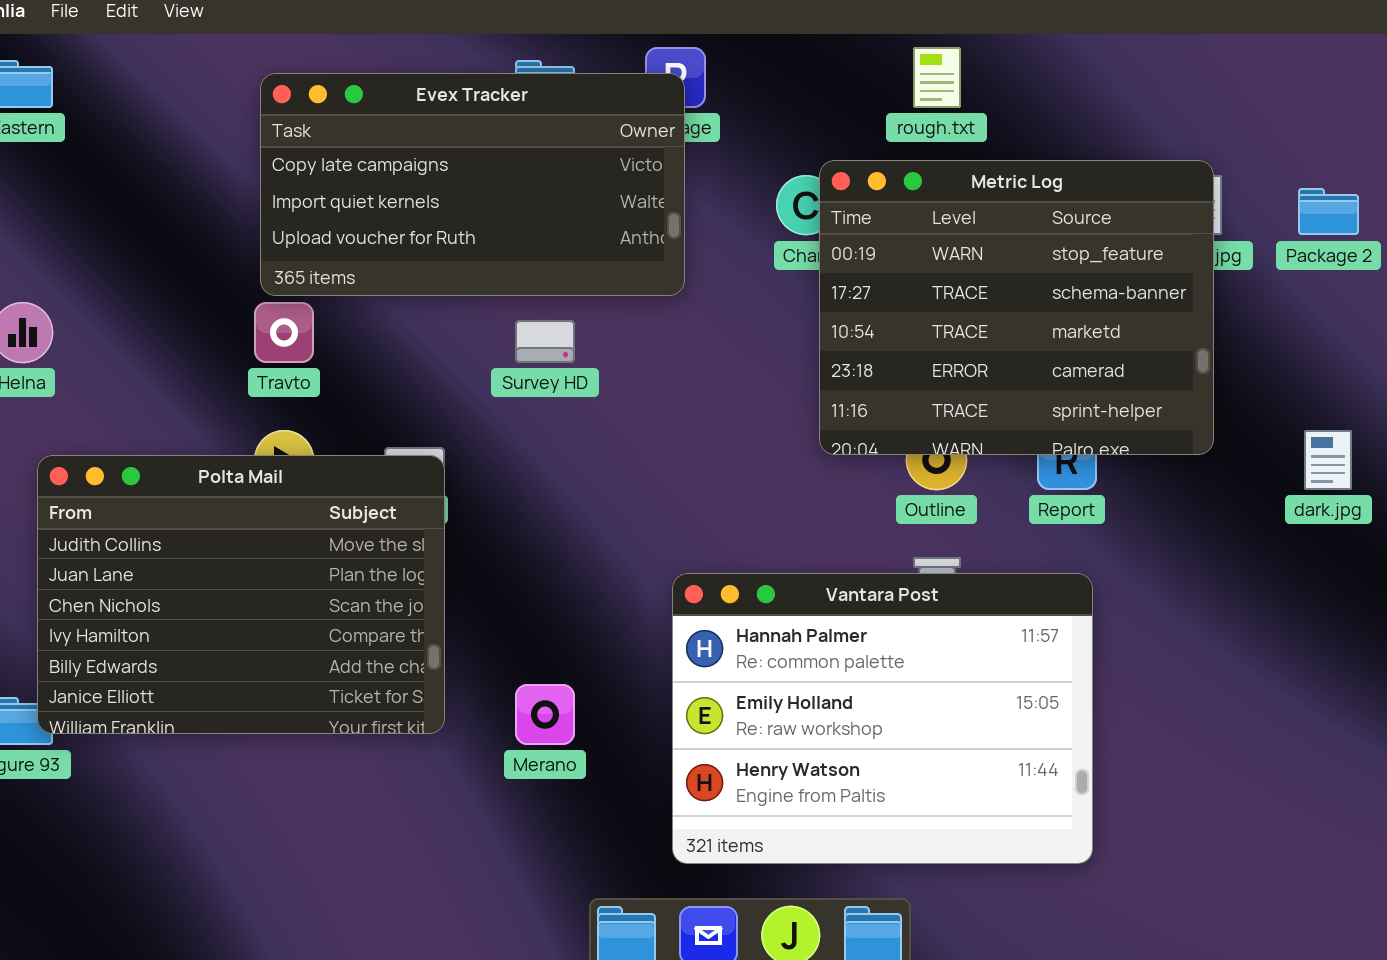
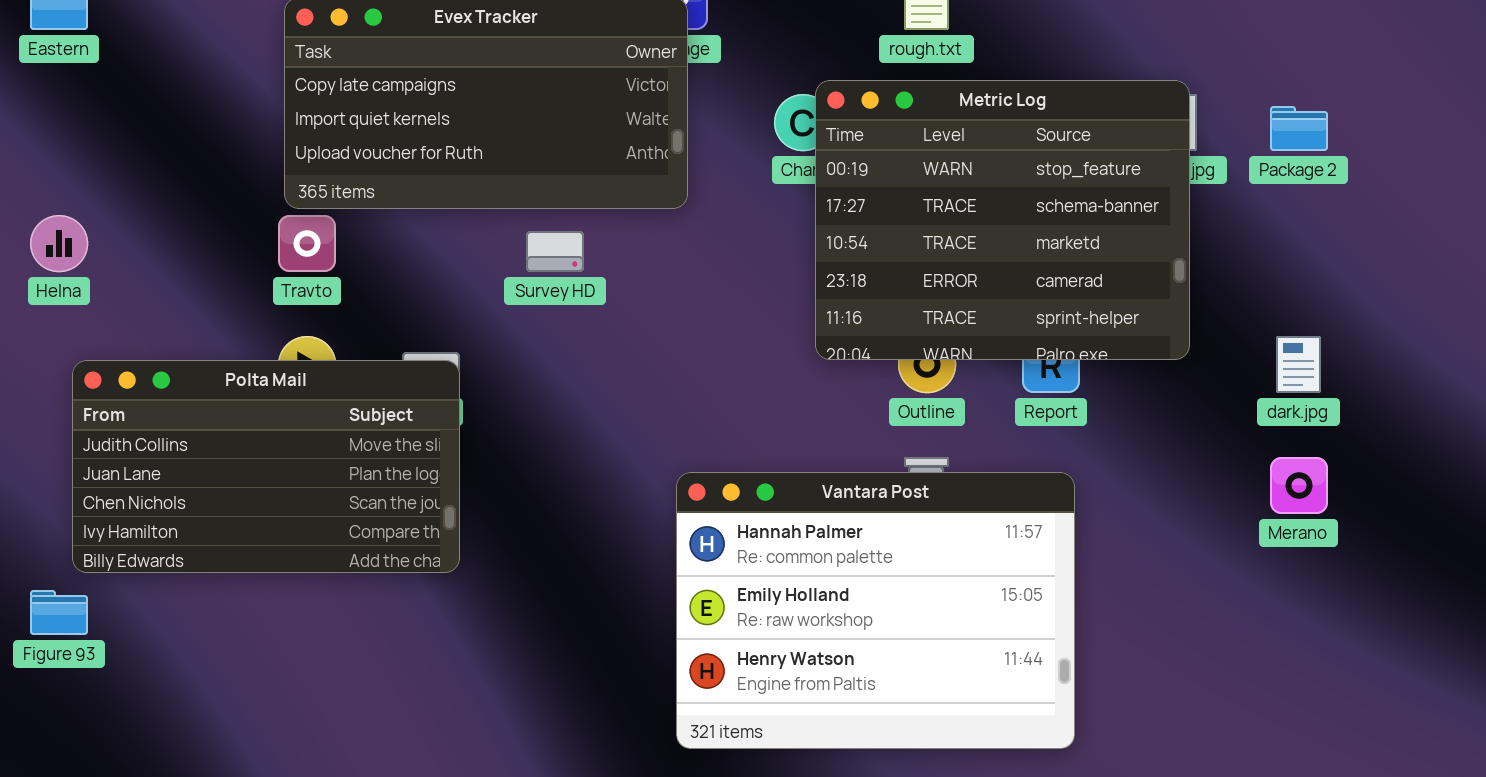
Polta Mail: [37,455,445,734] -> [72,360,460,573], resized
Merano: [515,684,575,745] -> [1270,457,1328,514], moved

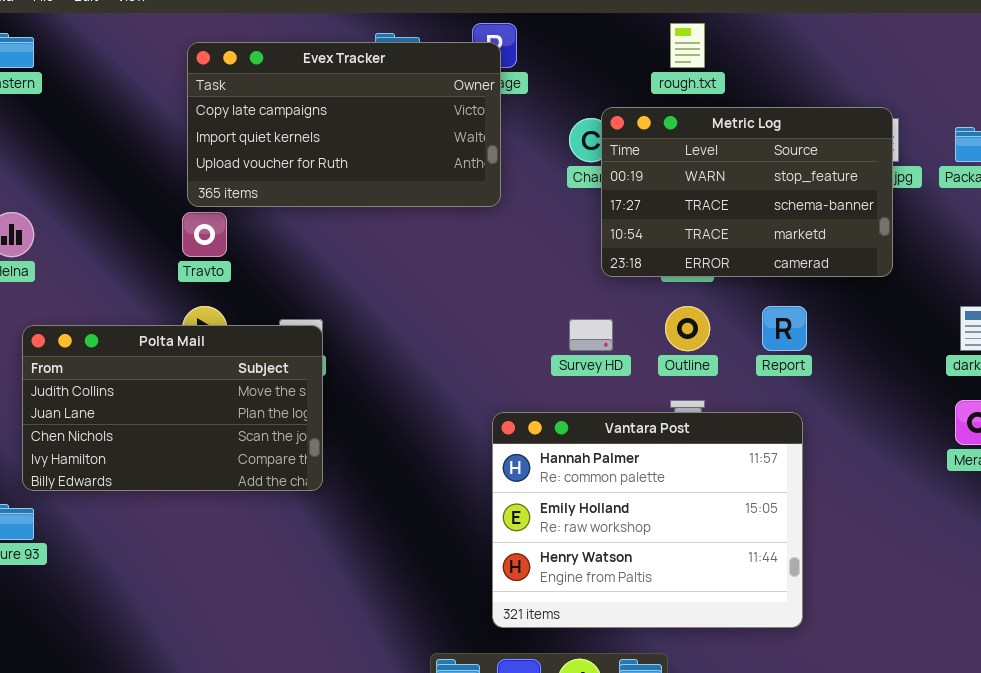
Metric Log: [815,80,1190,360] -> [601,107,893,277], resized
Survey HD: [526,231,584,272] -> [569,319,613,351], moved

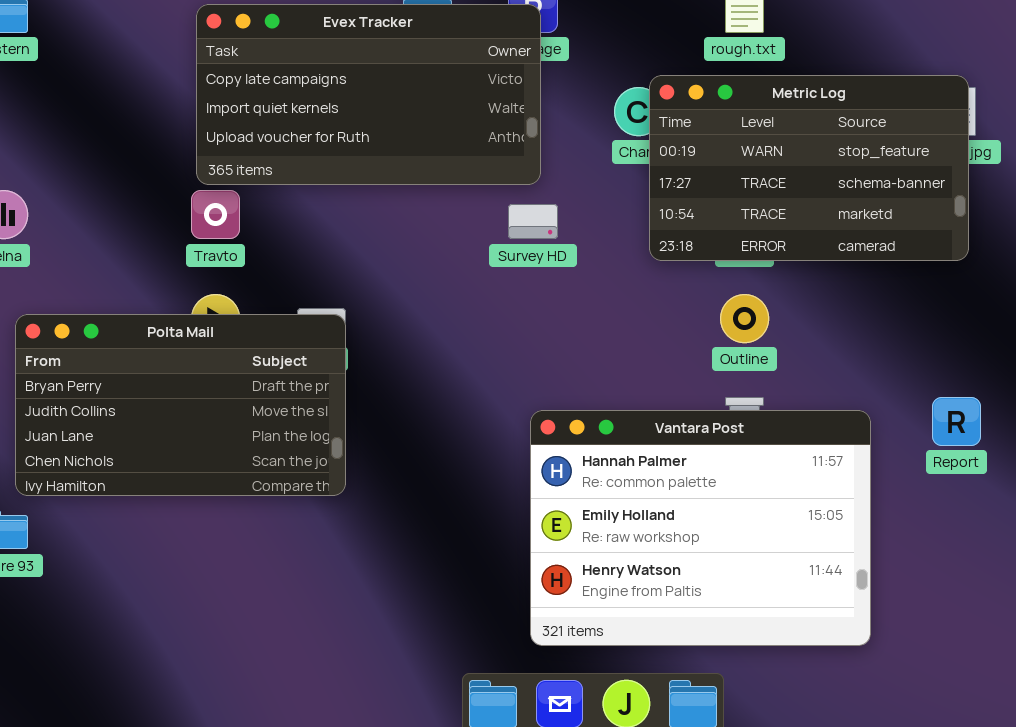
Report: [762,306,807,351] -> [932,397,981,446], moved
Survey HD: [569,319,613,351] -> [508,204,558,239], moved
Polta Mail: [22,325,323,491] -> [15,314,346,496], scrolled up 1 row

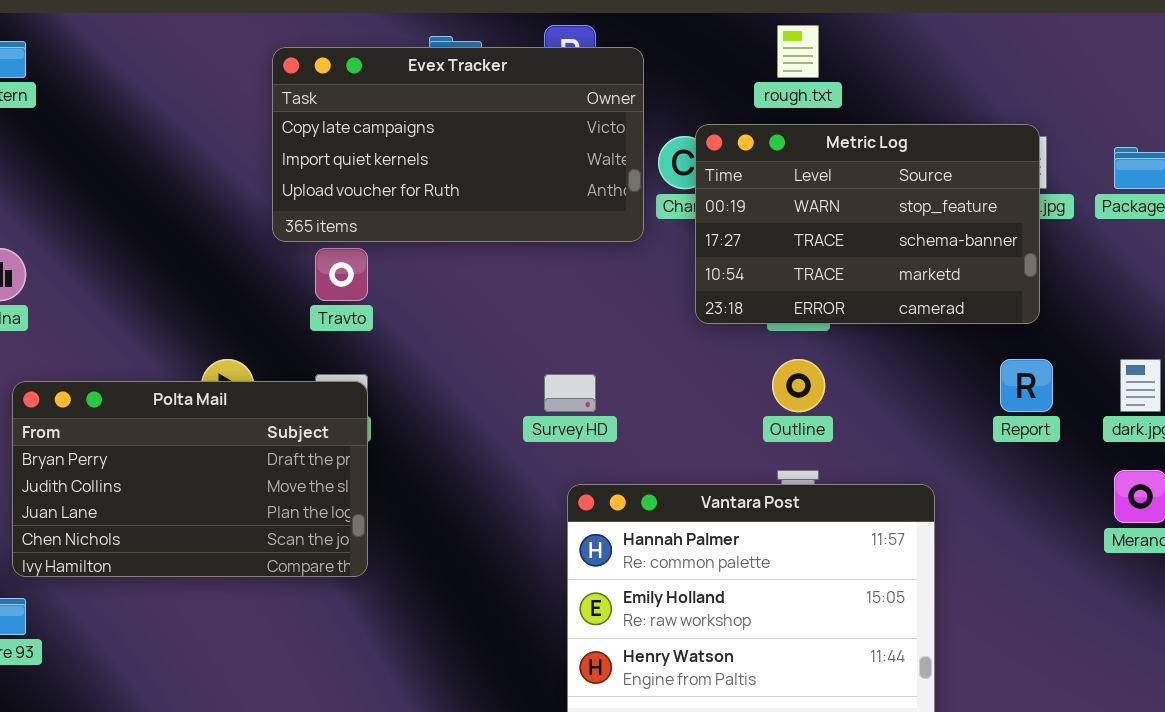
Evex Tracker: [196,4,541,185] -> [272,47,644,242], moved
Travto: [191,190,240,239] -> [315,248,368,301], moved
Survey HD: [508,204,558,239] -> [544,374,596,412], moved
Report: [932,397,981,446] -> [1000,359,1053,412], moved

